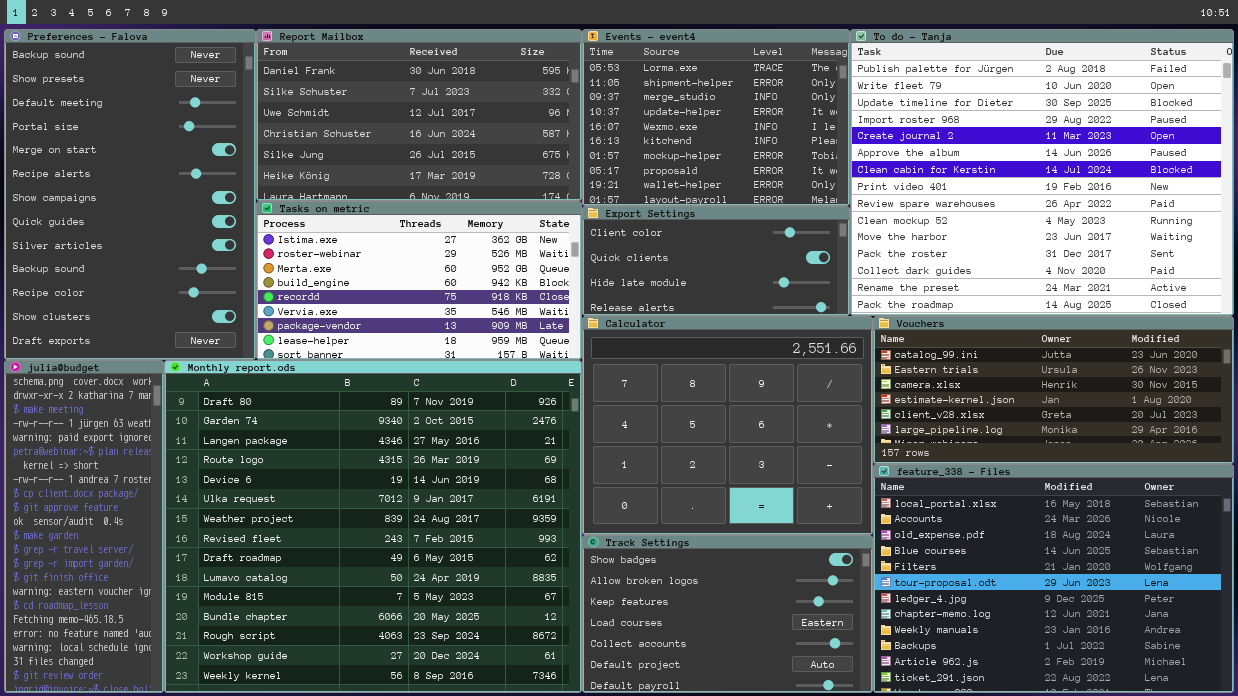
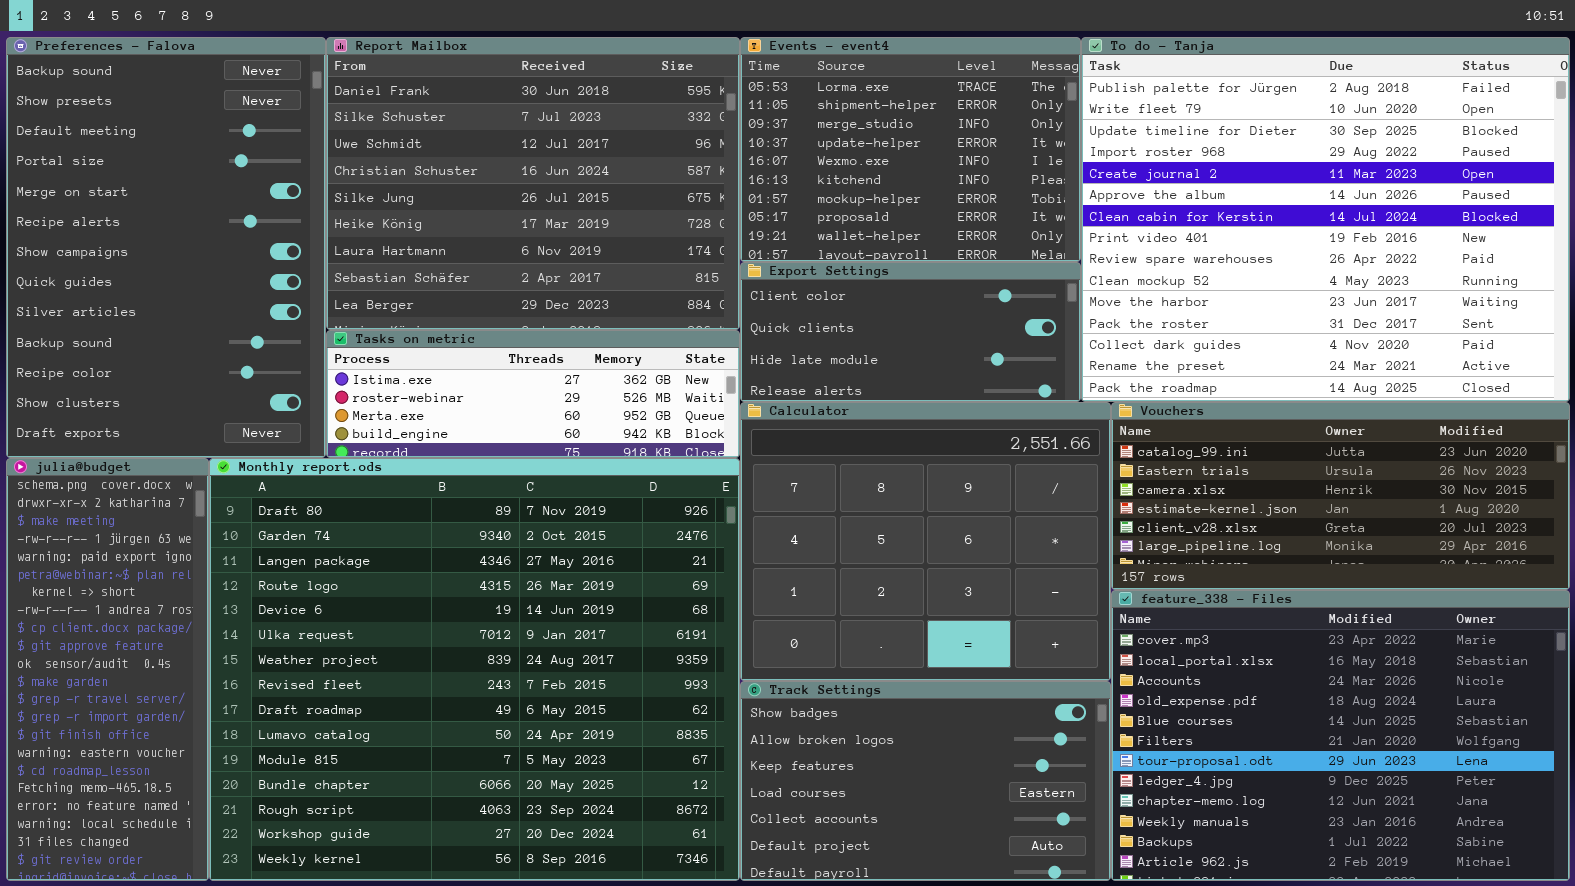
Report Mailbox: [256,29,582,201] -> [326,37,740,330], resized
Tasks on metric: [256,201,582,360] -> [326,330,740,458], resized
feature_338 - Files: [873,464,1234,693] -> [1111,590,1570,881], scrolled up 1 row

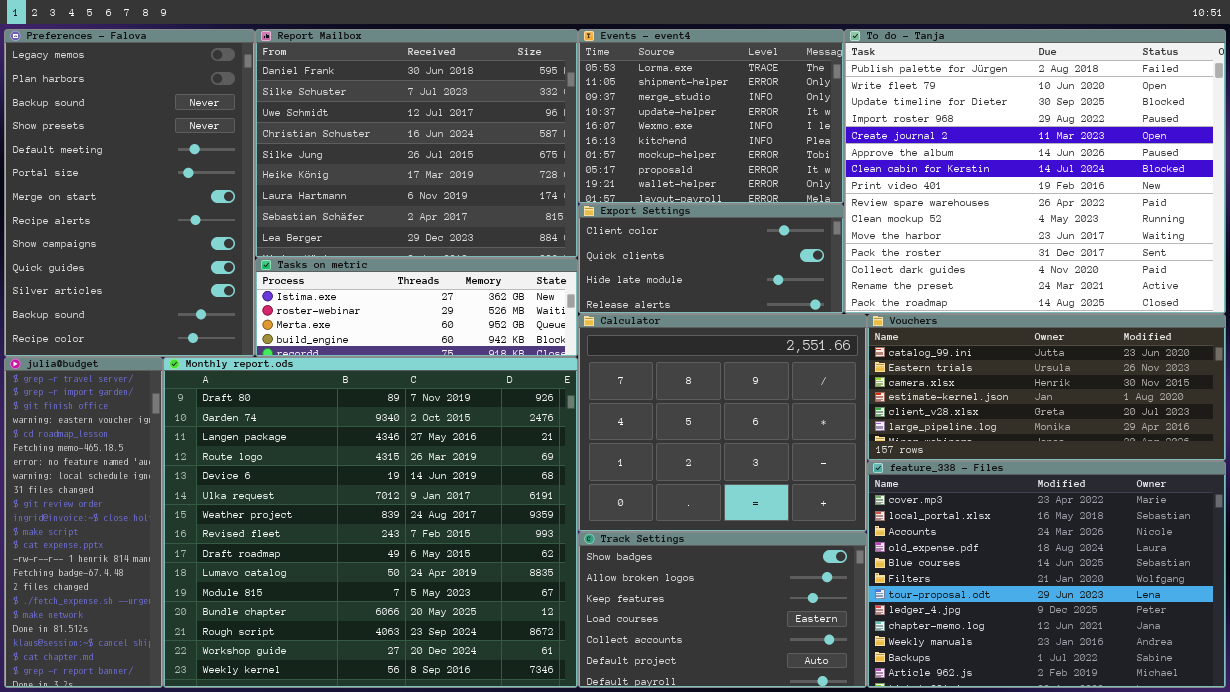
Preferences - Falova: [6,37,326,458] -> [4,29,255,357], scrolled up 2 rows
julia@budget: [6,458,209,881] -> [4,357,163,688], scrolled down 12 rows

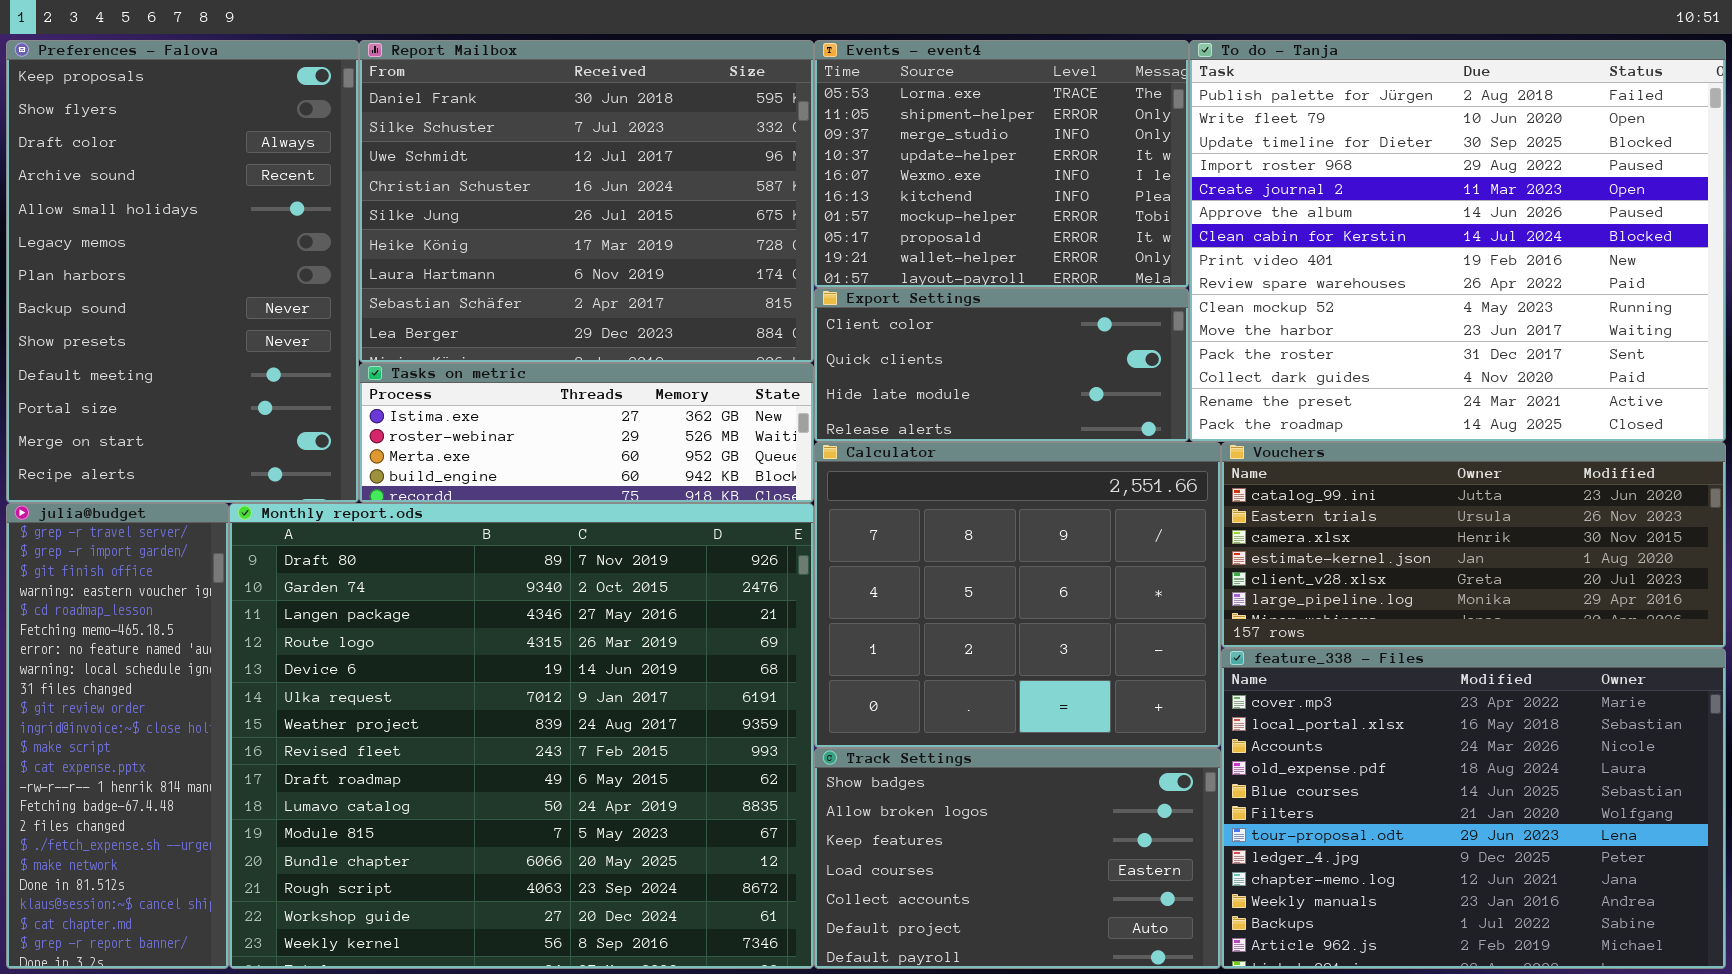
Preferences - Falova: [4,29,255,357] -> [6,40,359,503], scrolled up 5 rows

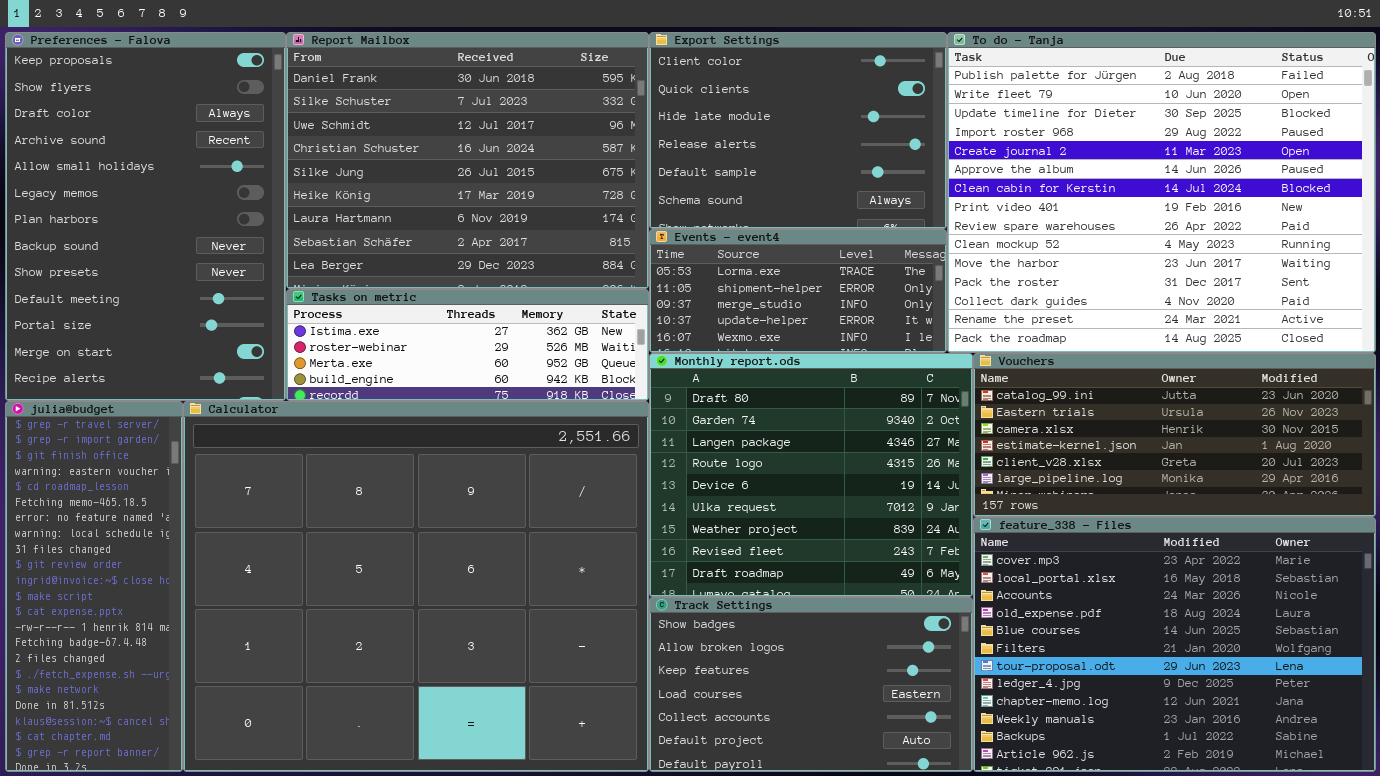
Events - event4: [814,40,1189,288] -> [649,229,947,353], moved, resized
Export Settings: [814,288,1189,442] -> [649,32,947,229], moved, resized
Calculator: [814,442,1221,748] -> [183,401,649,772], moved, resized
Monthly report.ods: [229,503,814,969] -> [649,353,973,597], moved, resized

